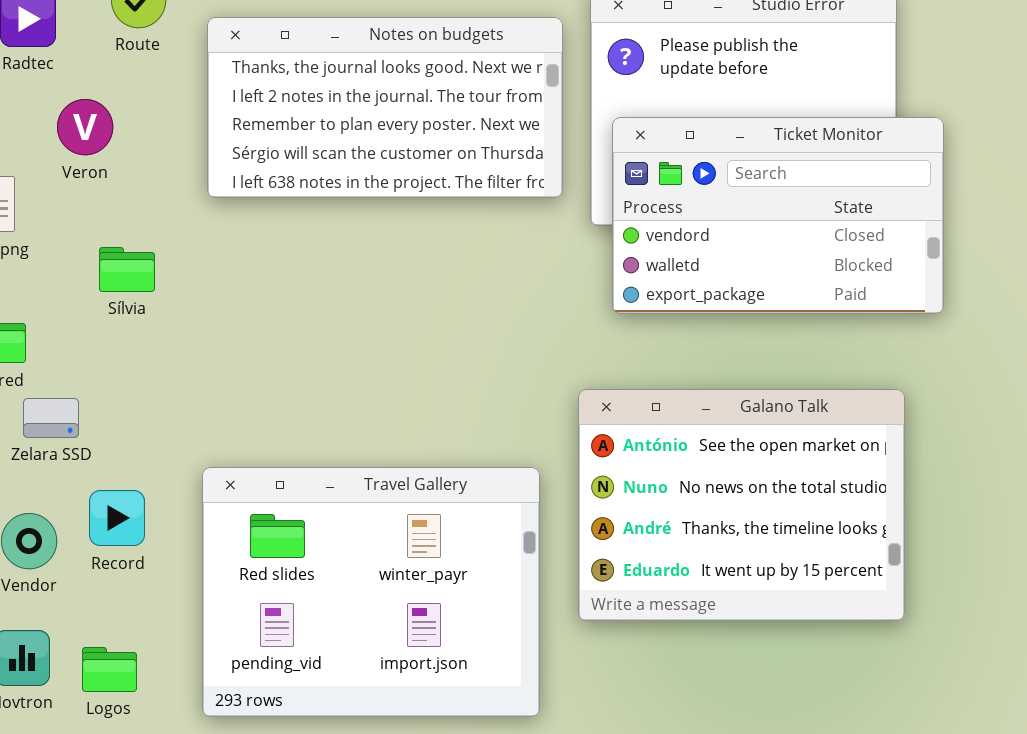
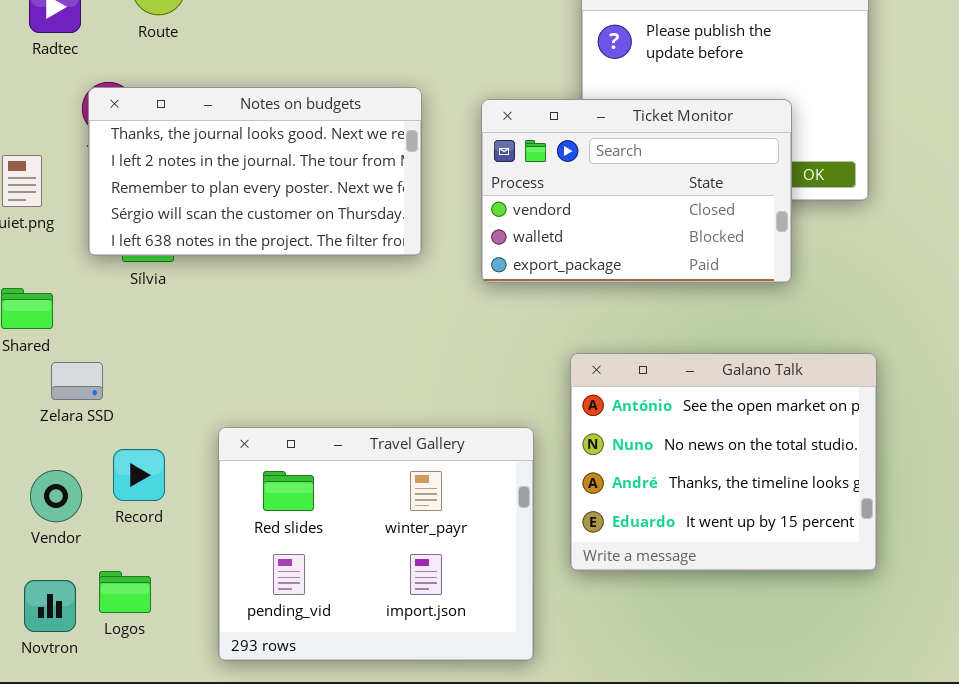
Notes on budgets: [207,17,563,198] -> [88,87,422,256], moved
Ticket Monitor: [612,117,944,314] -> [481,99,792,283], moved
Logos: [82,647,137,692] -> [99,571,151,613], moved

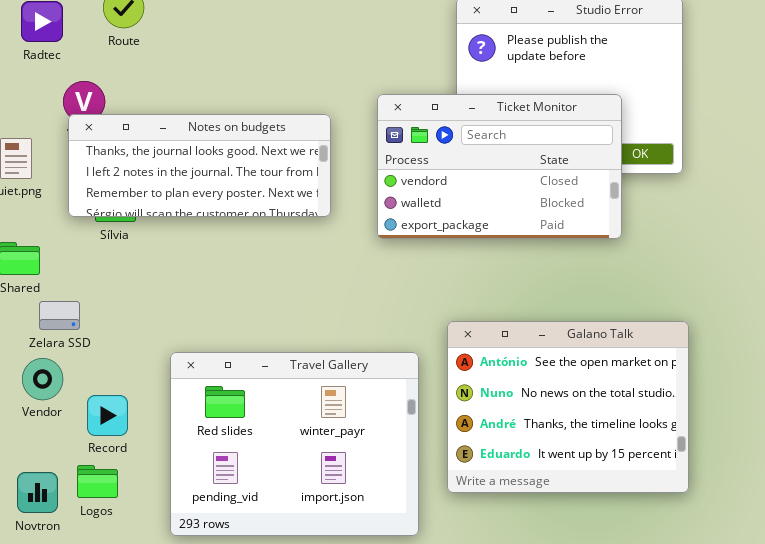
Notes on budgets: [88,87,422,256] -> [68,114,331,217], resized
Galano Talk: [570,353,877,571] -> [447,321,689,493], moved
Record: [113,449,165,501] -> [87,395,128,436], moved
Vendor: [30,470,82,522] -> [22,358,63,400], moved

